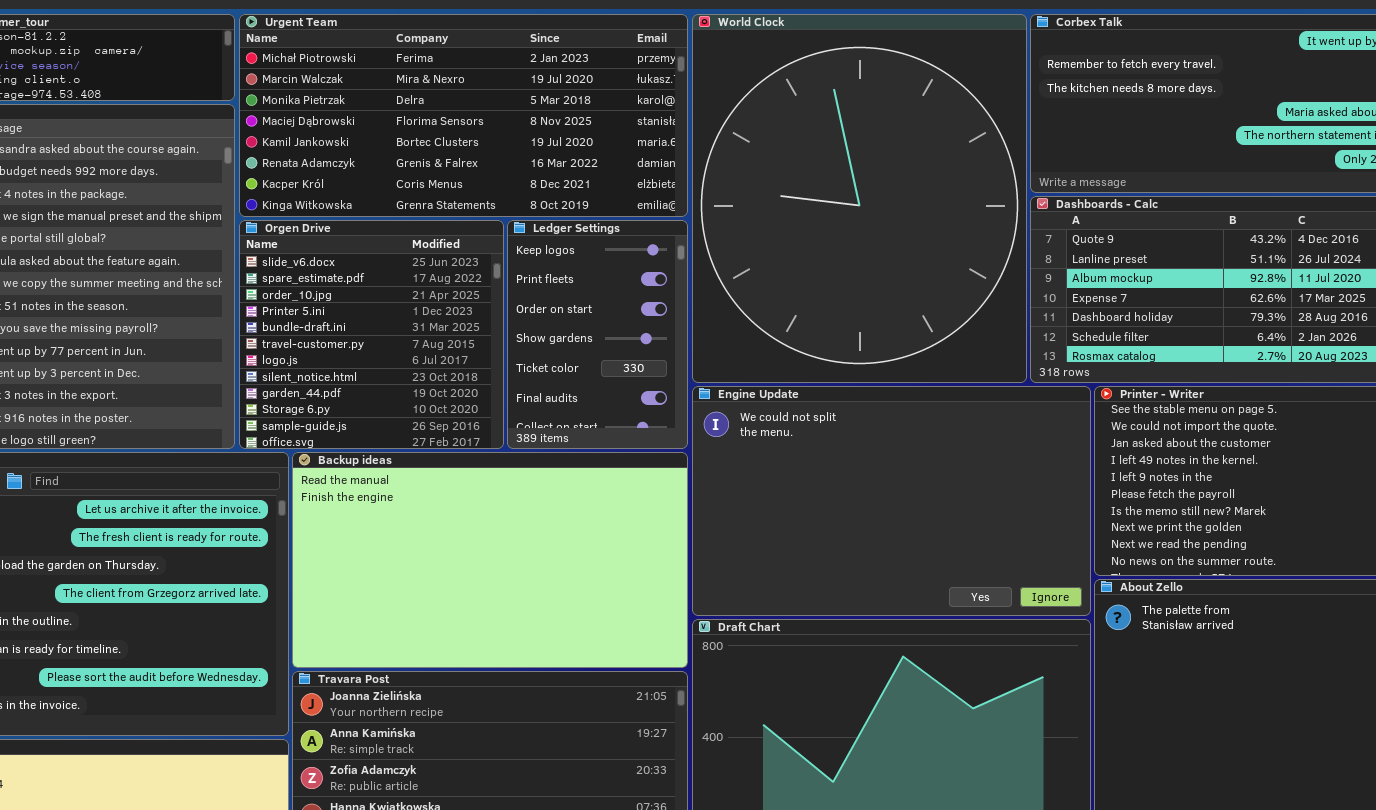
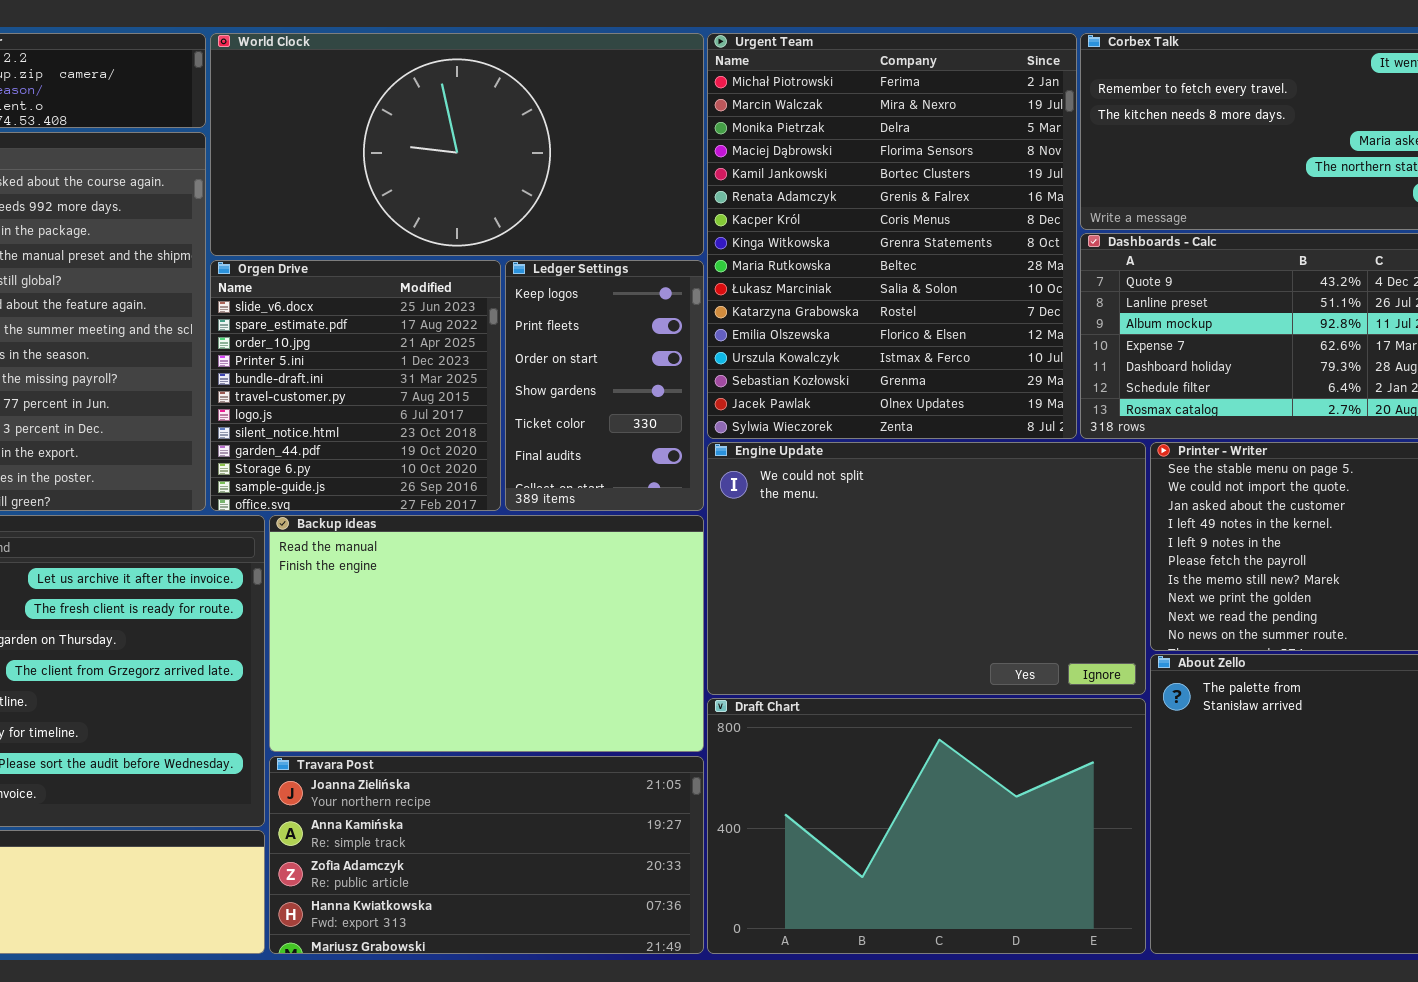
Urgent Team: [239,14,688,217] -> [707,33,1077,439], moved, resized
World Clock: [692,14,1027,383] -> [210,33,704,256], moved, resized

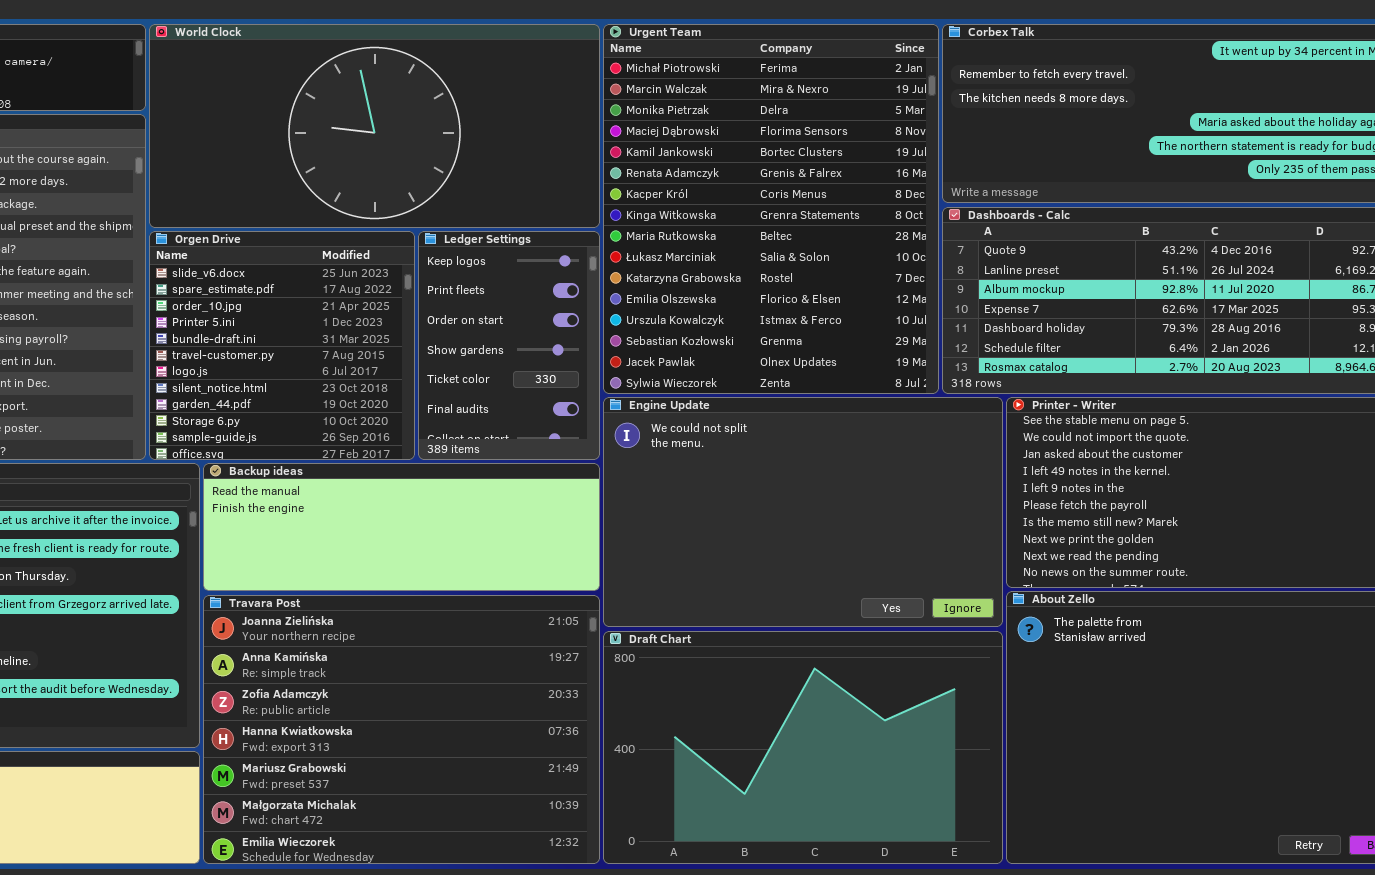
Backup ideas: [269,515,704,752] -> [203,463,600,591], resized
Travara Post: [269,756,704,954] -> [203,595,600,864], resized

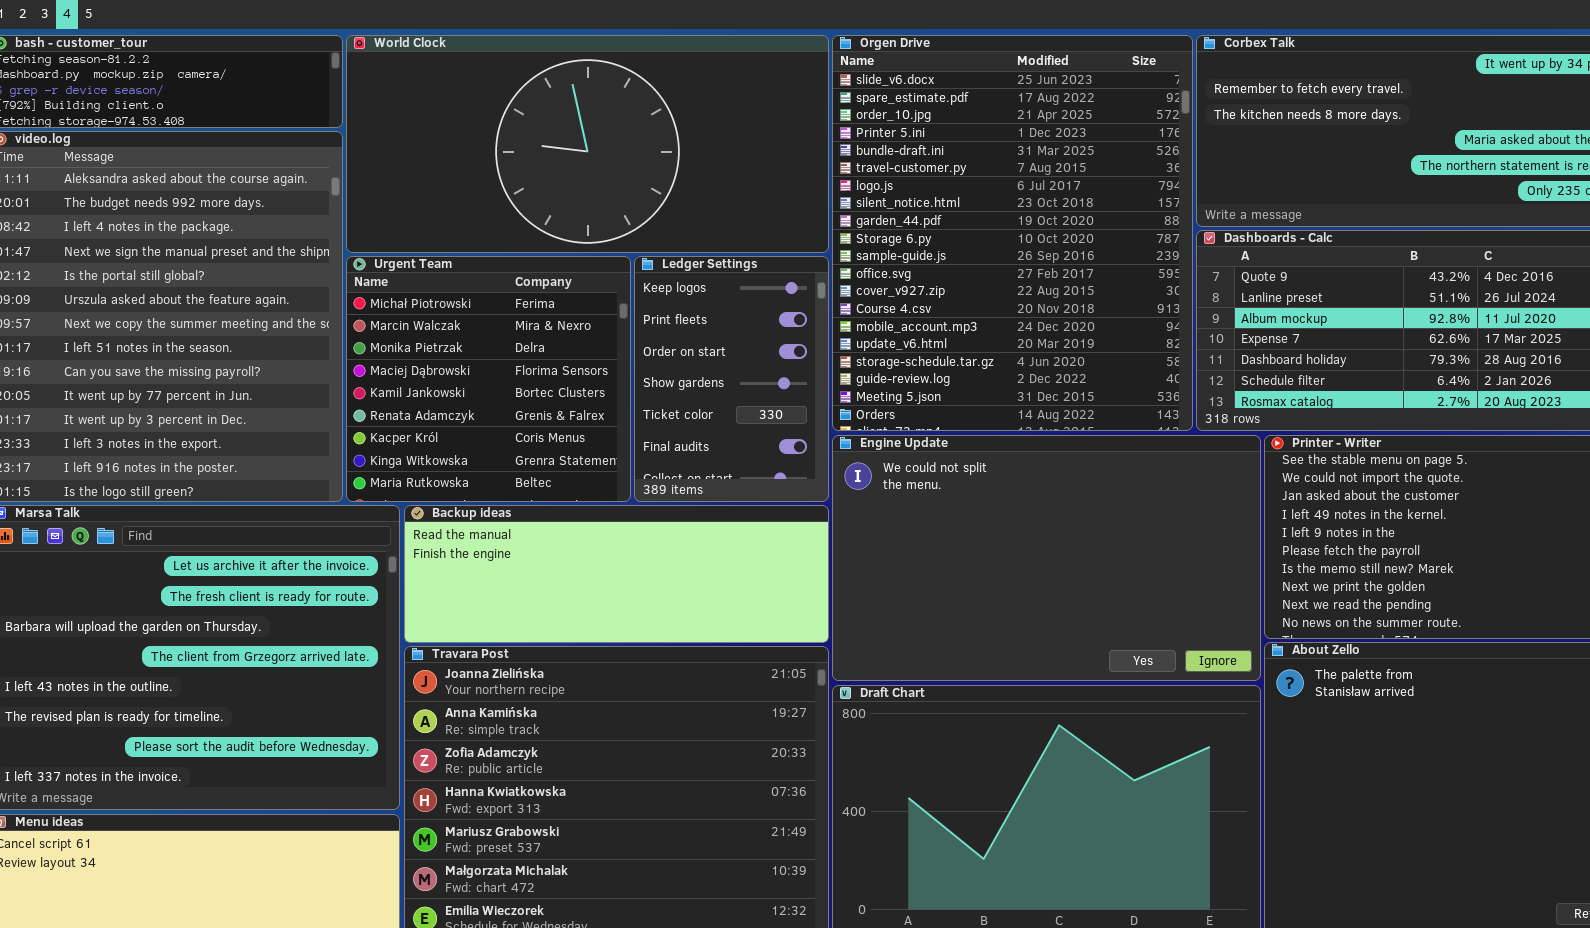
Urgent Team: [603,24,939,394] -> [346,256,631,502], moved, resized
Orgen Drive: [149,231,415,460] -> [832,35,1193,431], moved, resized

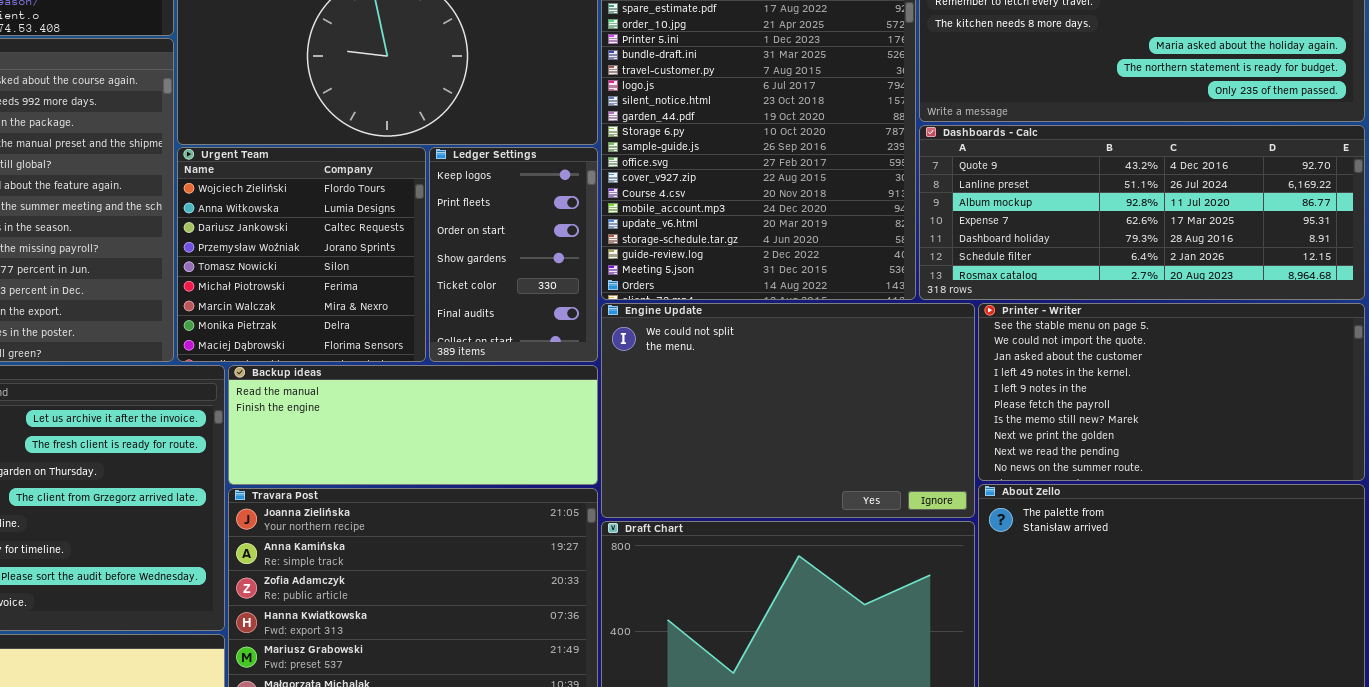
Urgent Team: [346,256,631,502] -> [177,147,426,362], scrolled up 5 rows

